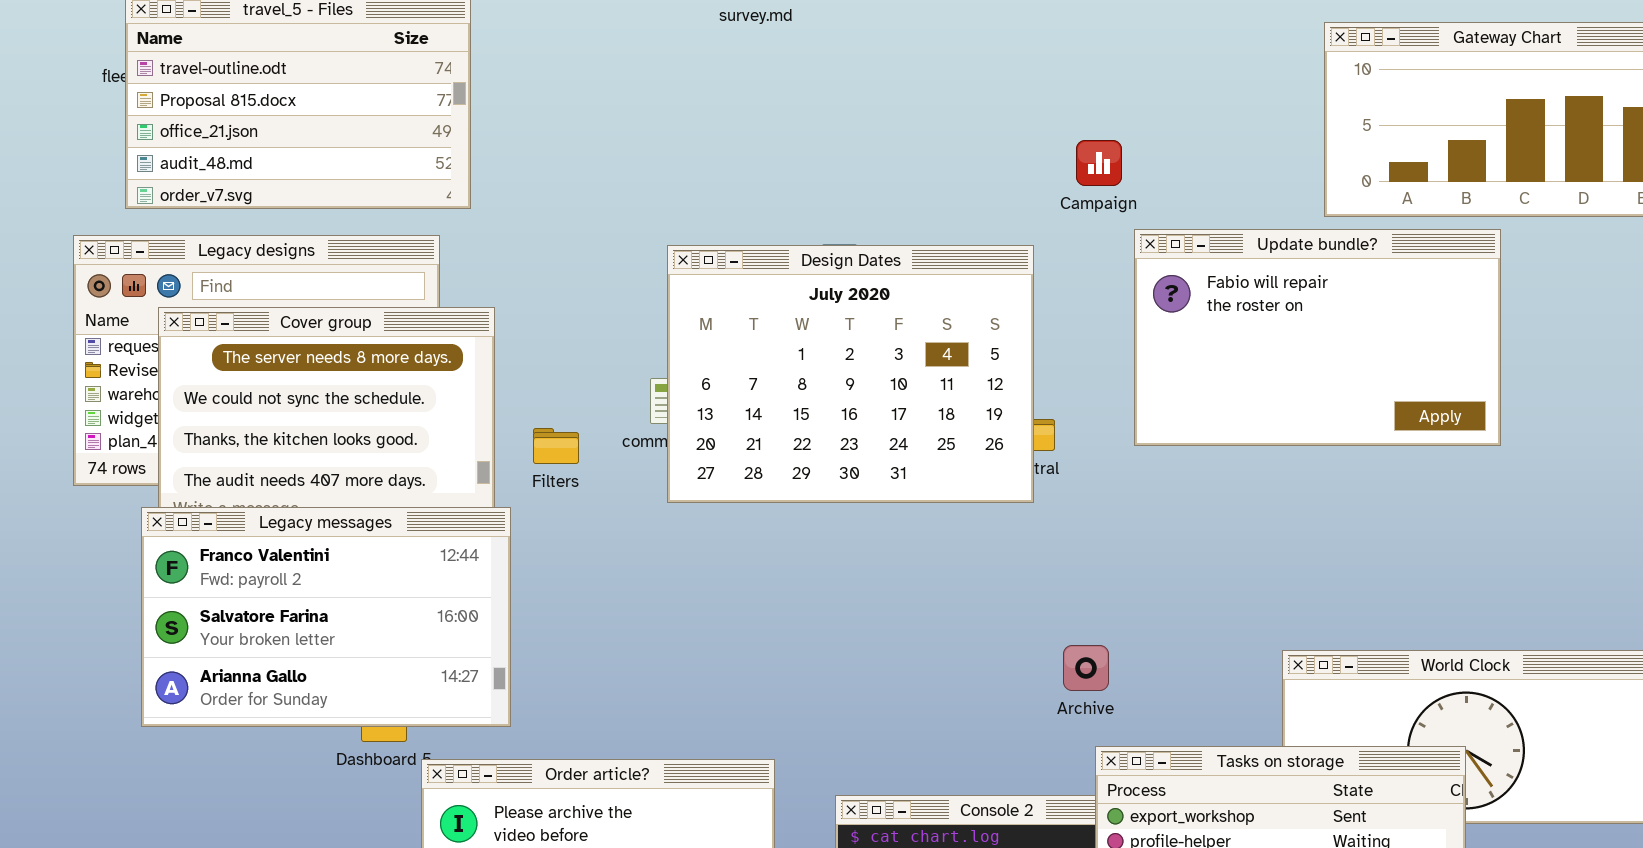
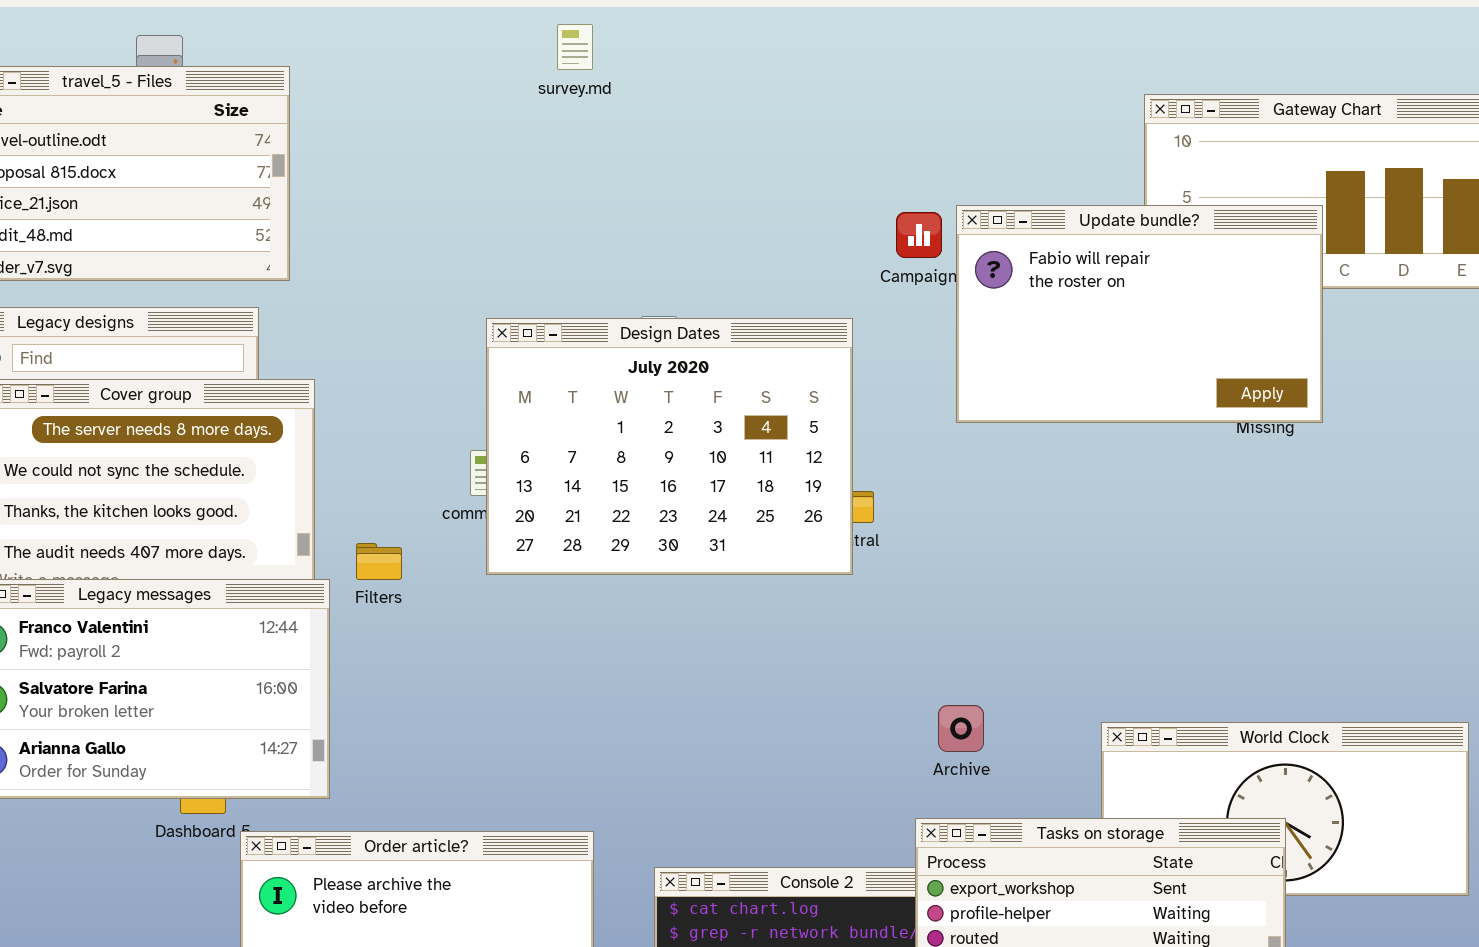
Update bundle?: [1134,229,1501,446] -> [956,205,1323,423], moved
Filters: [533,428,579,464] -> [356,543,402,580], moved
Archive: [1063,645,1109,691] -> [938,705,984,752], moved

